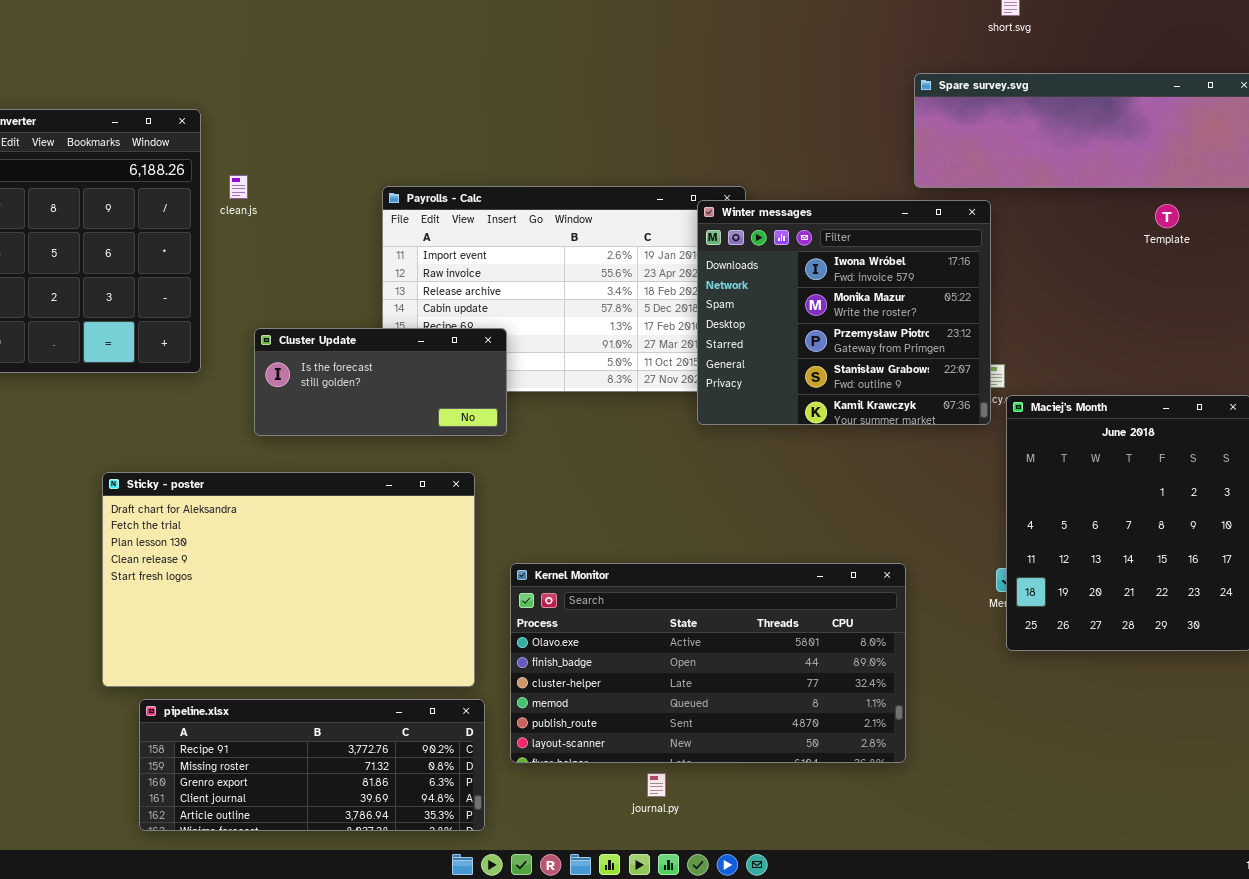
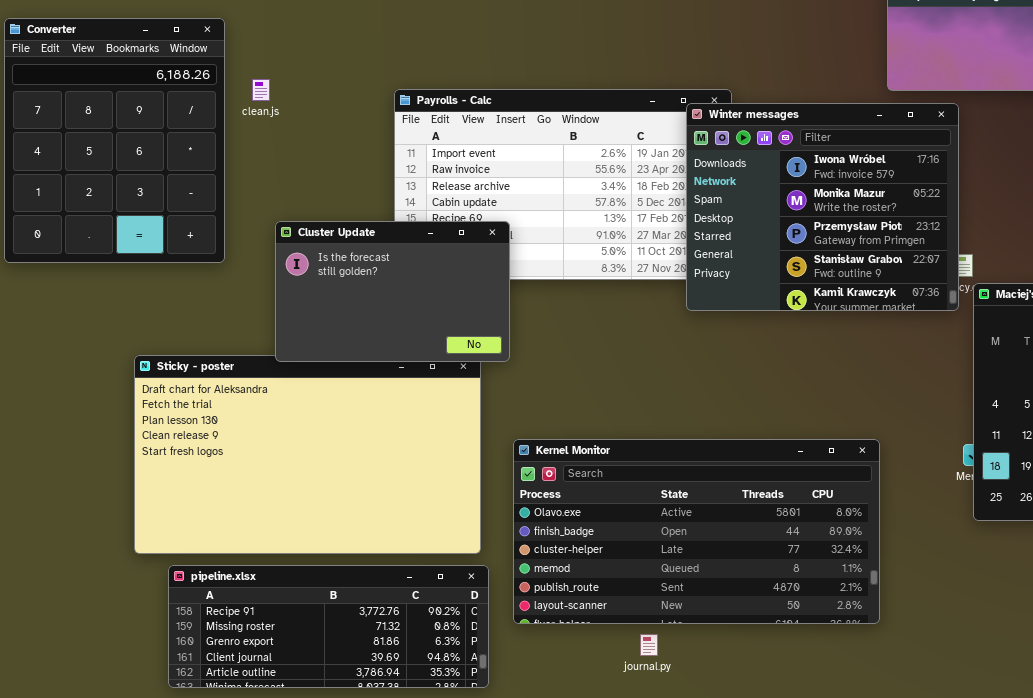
Cluster Update: [254,328,507,436] -> [275,221,510,362], resized

